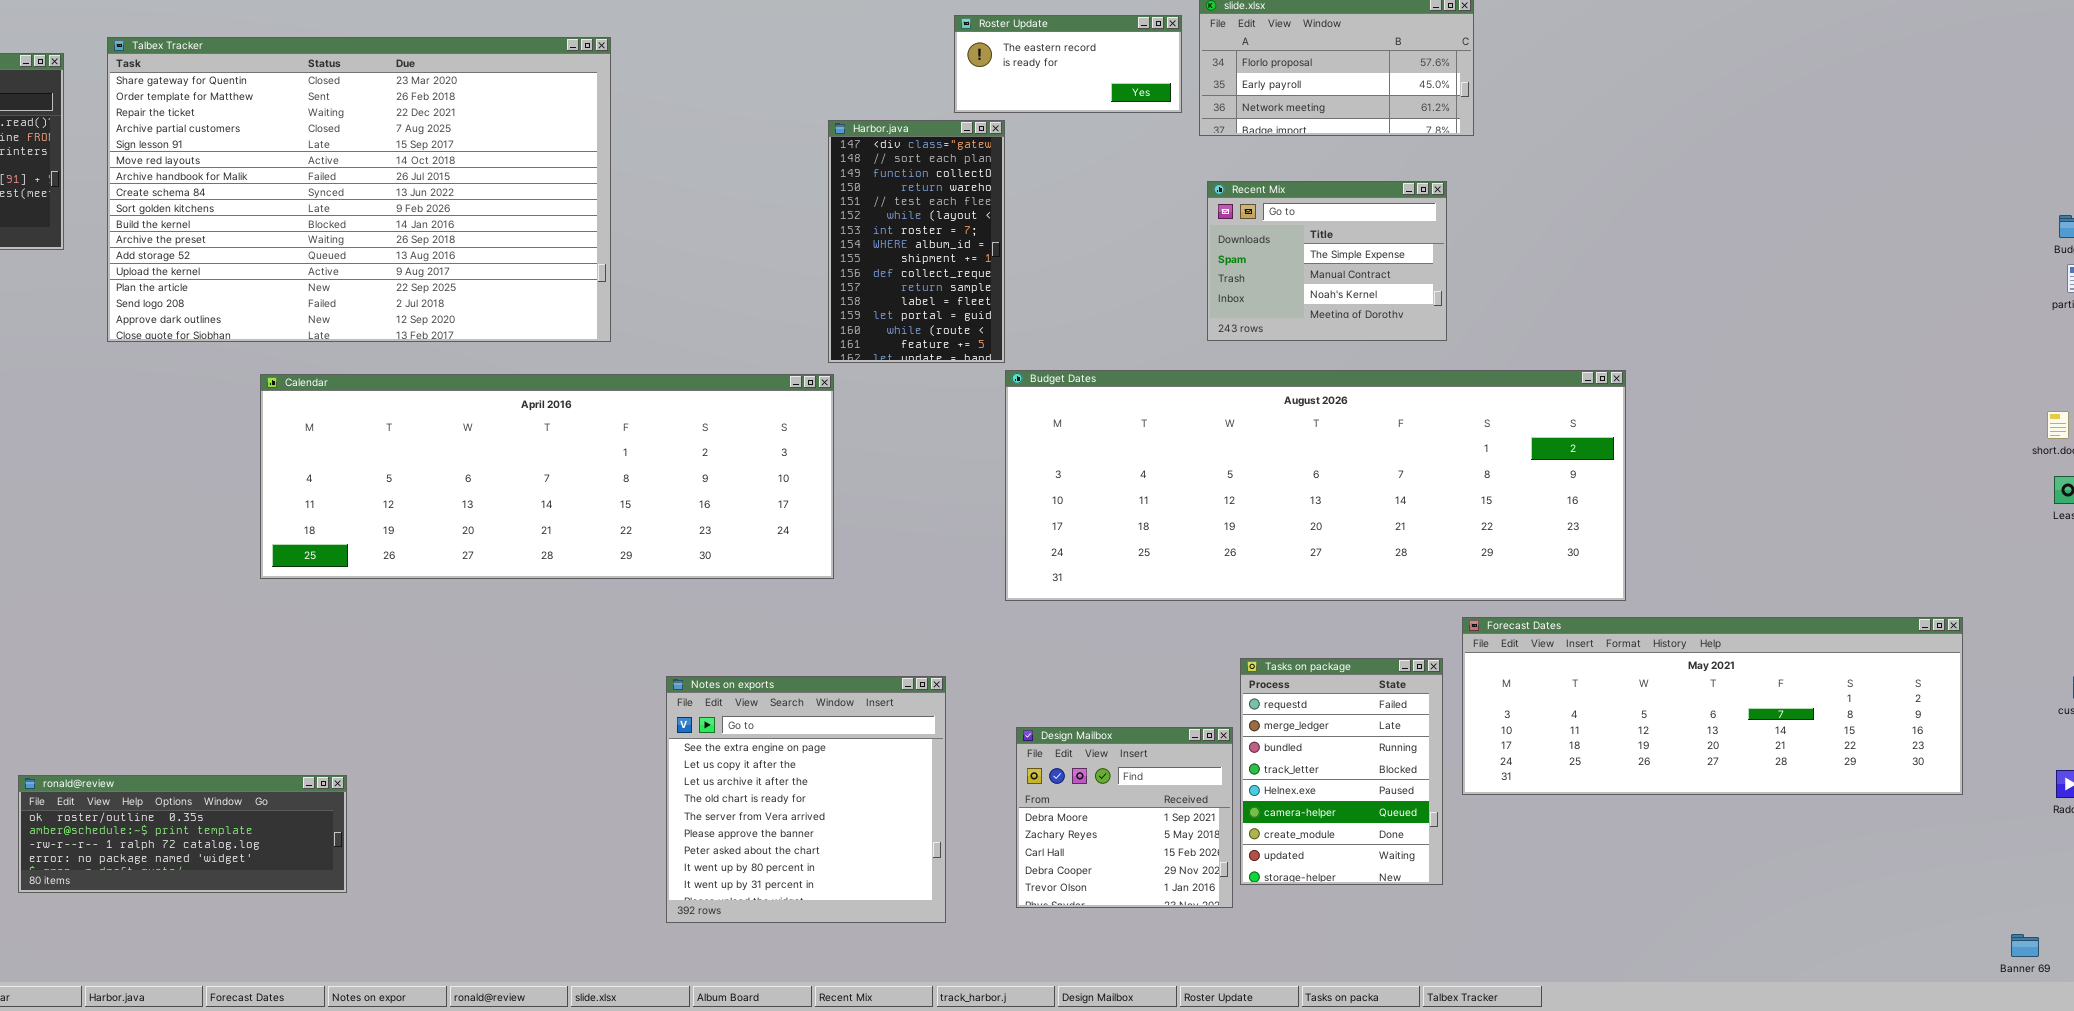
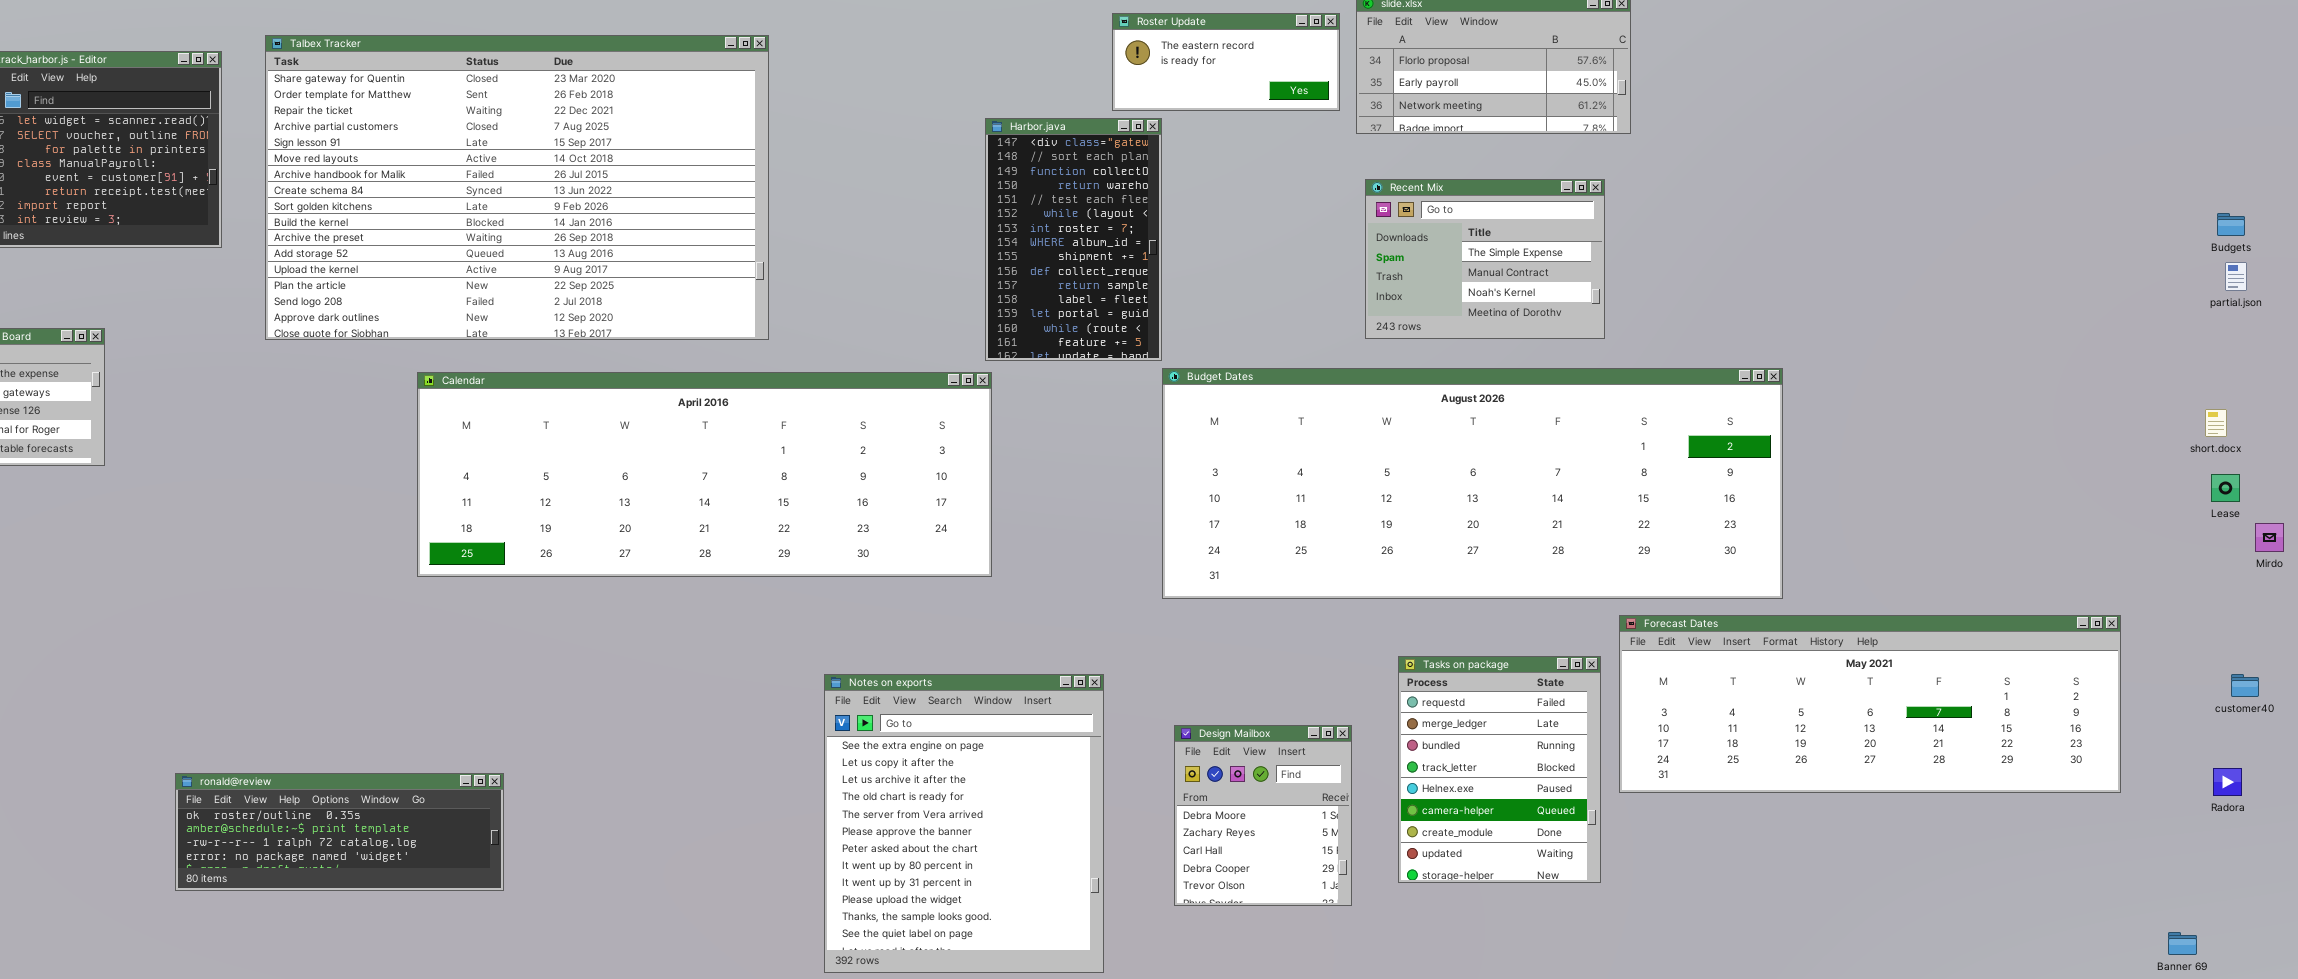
Notes on exports: [666,676,946,923] -> [824,674,1104,973], resized
Design Mailbox: [1016,727,1233,908] -> [1174,725,1352,906], resized

